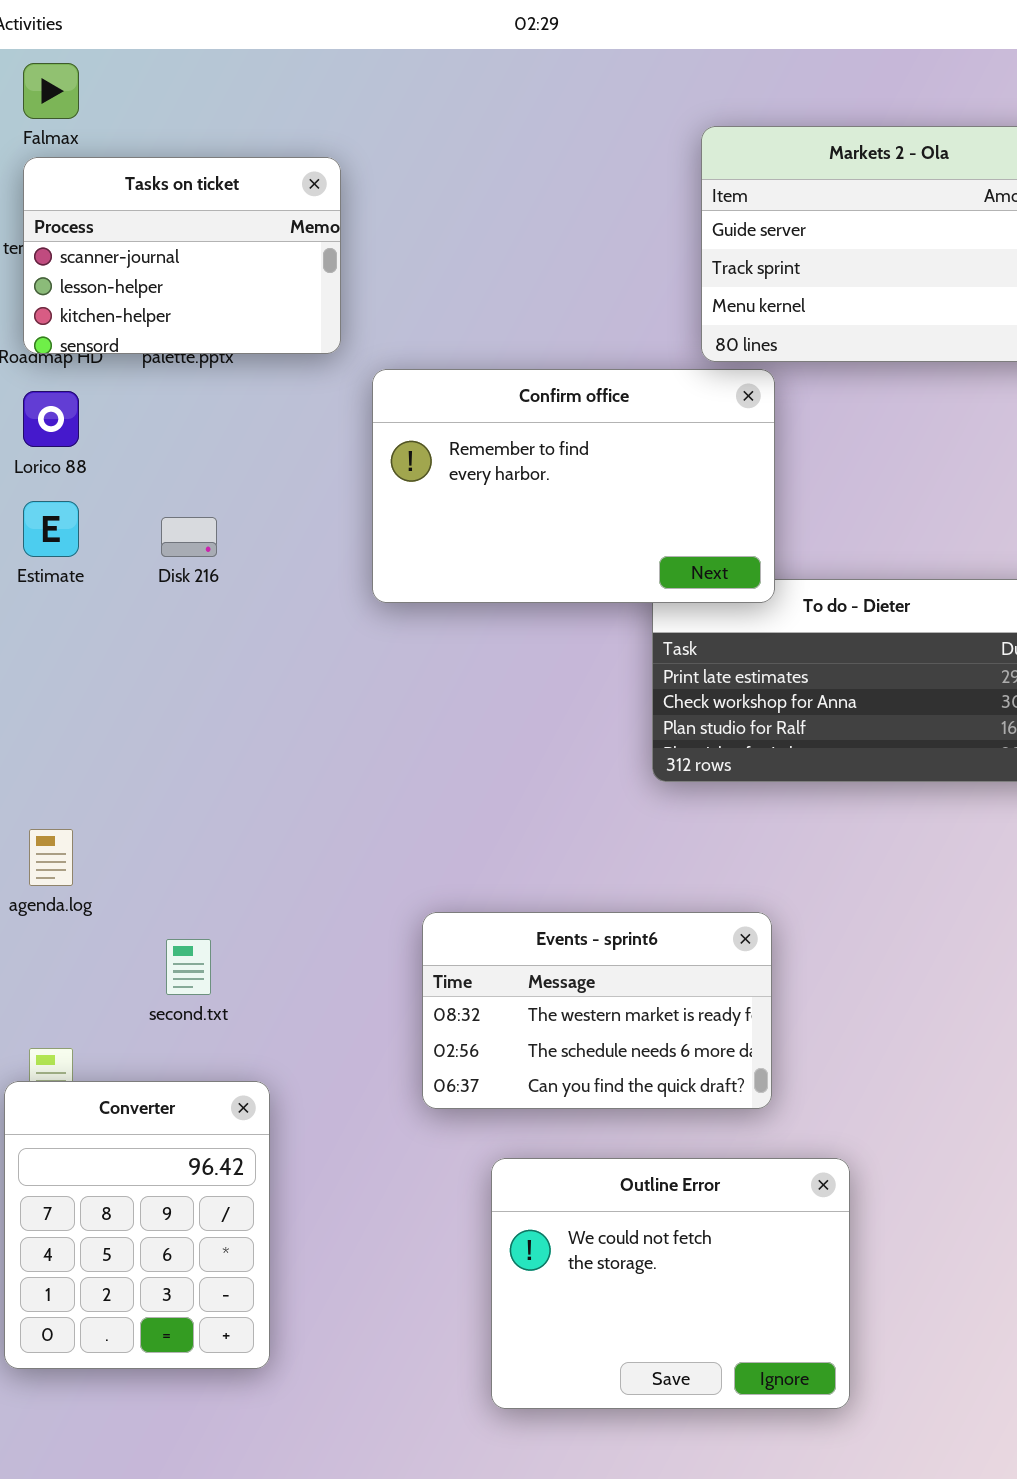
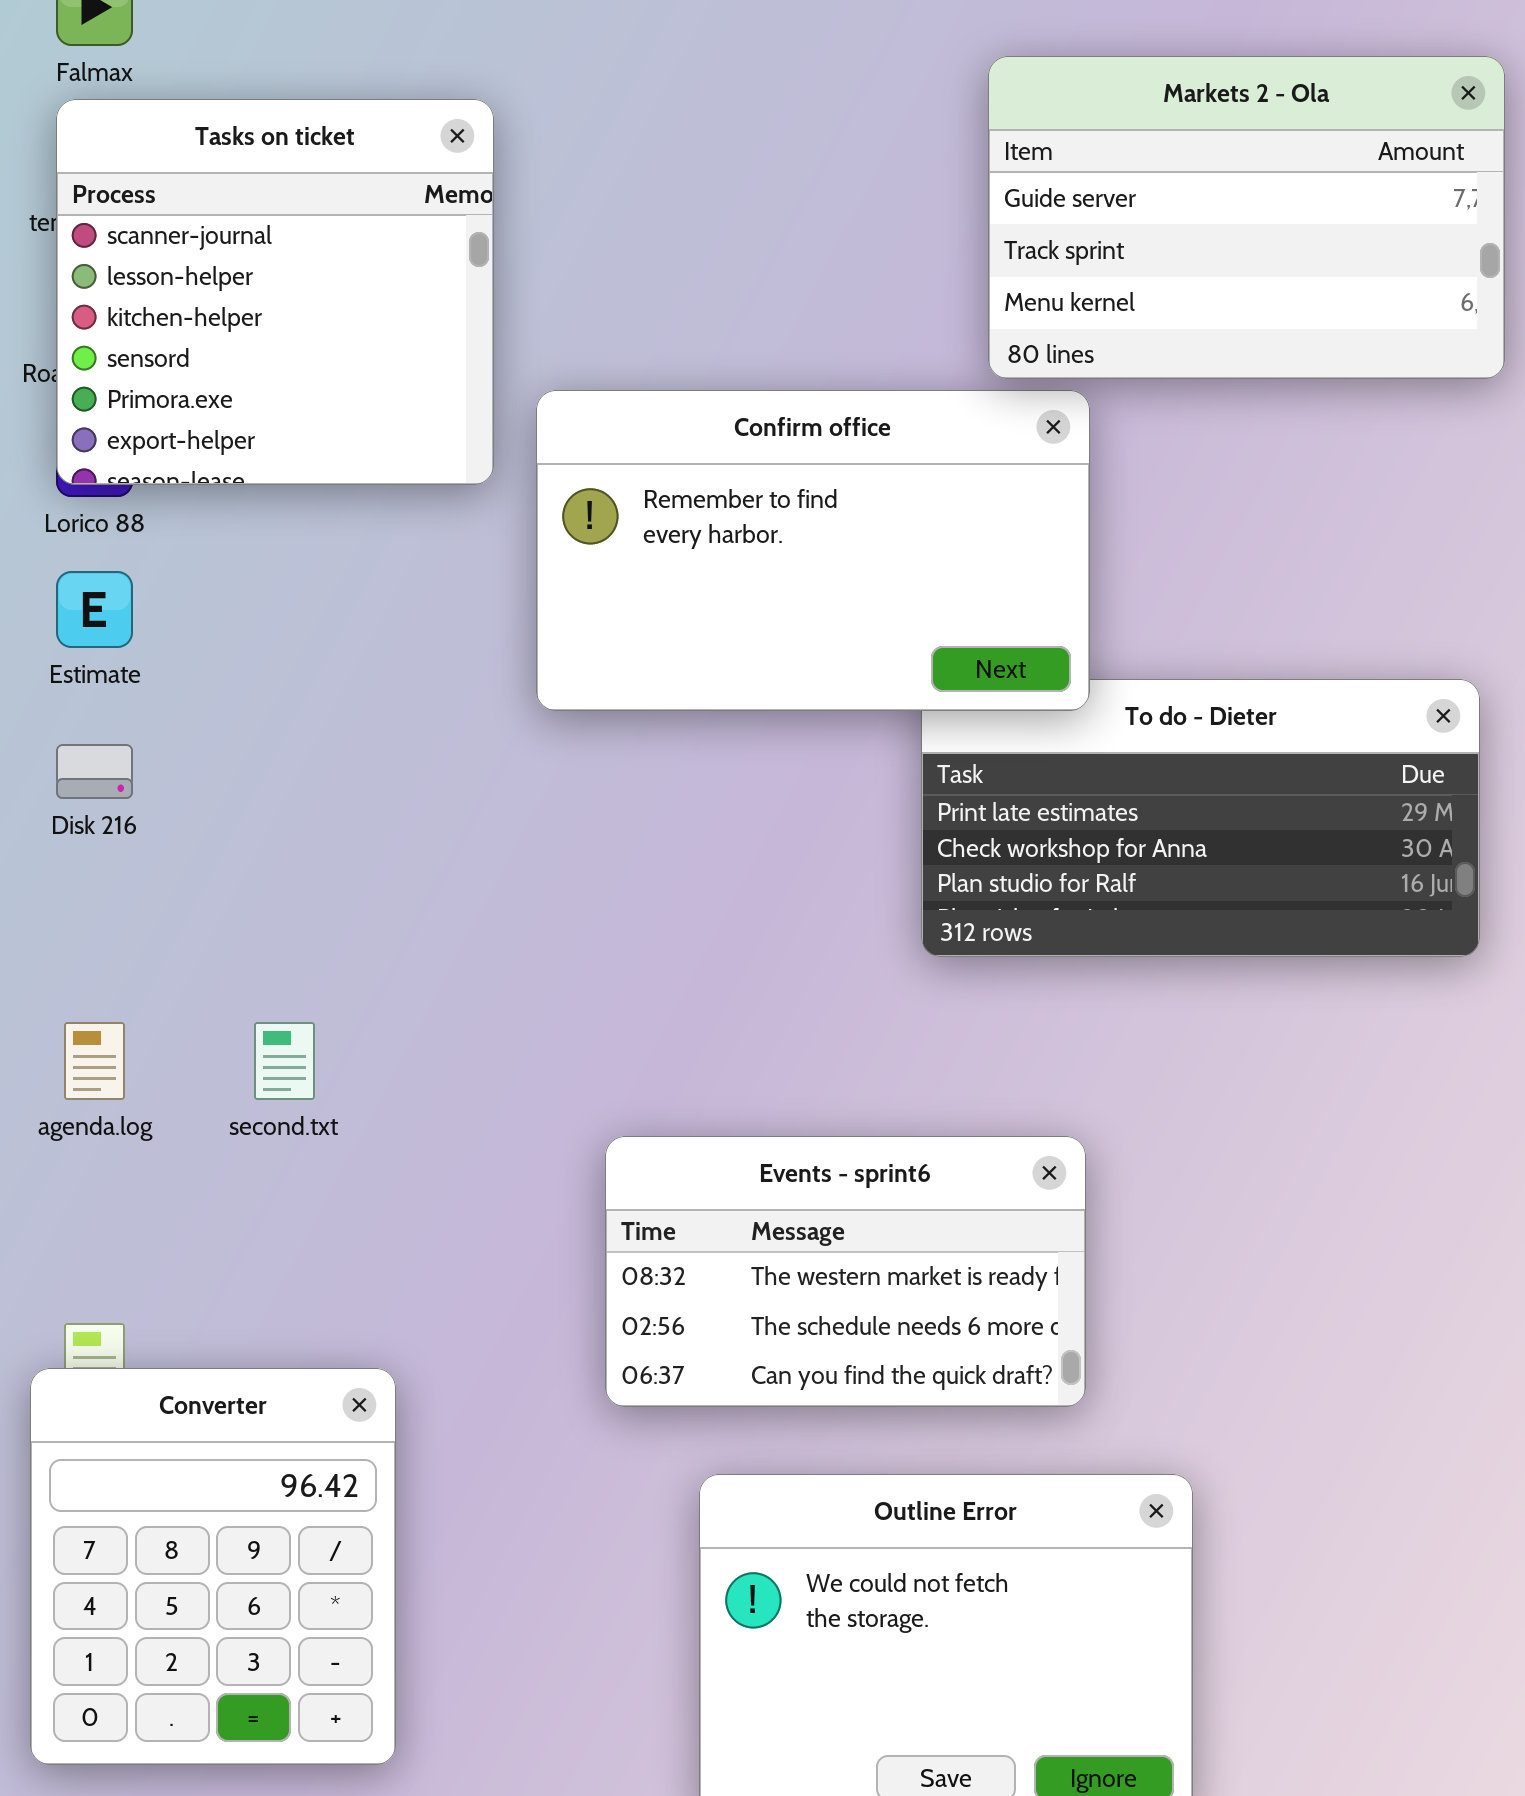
Tasks on ticket: [23,157,341,354] -> [56,99,494,485], resized
Disk 216: [161,517,217,557] -> [56,744,133,799], moved
second.txt: [166,939,211,995] -> [254,1022,315,1100], moved

